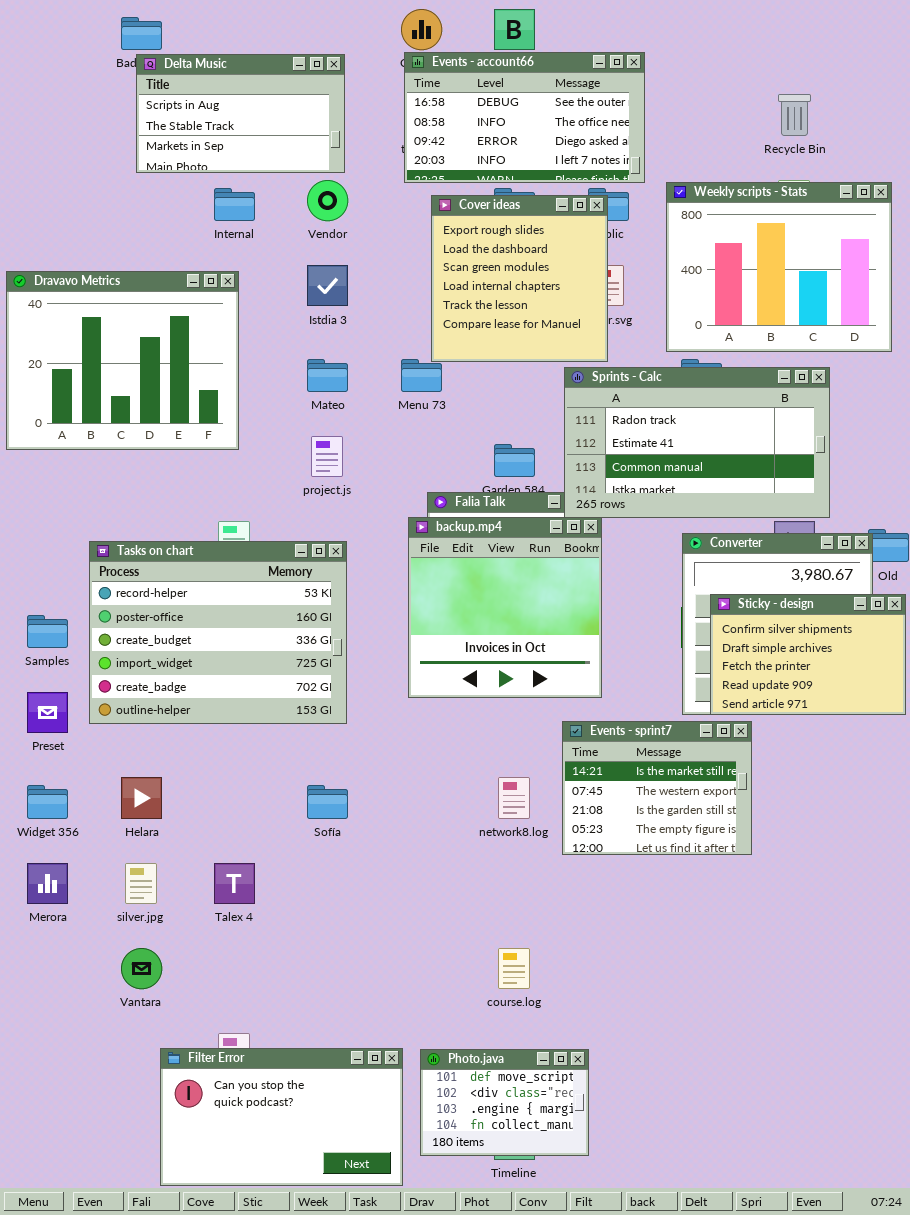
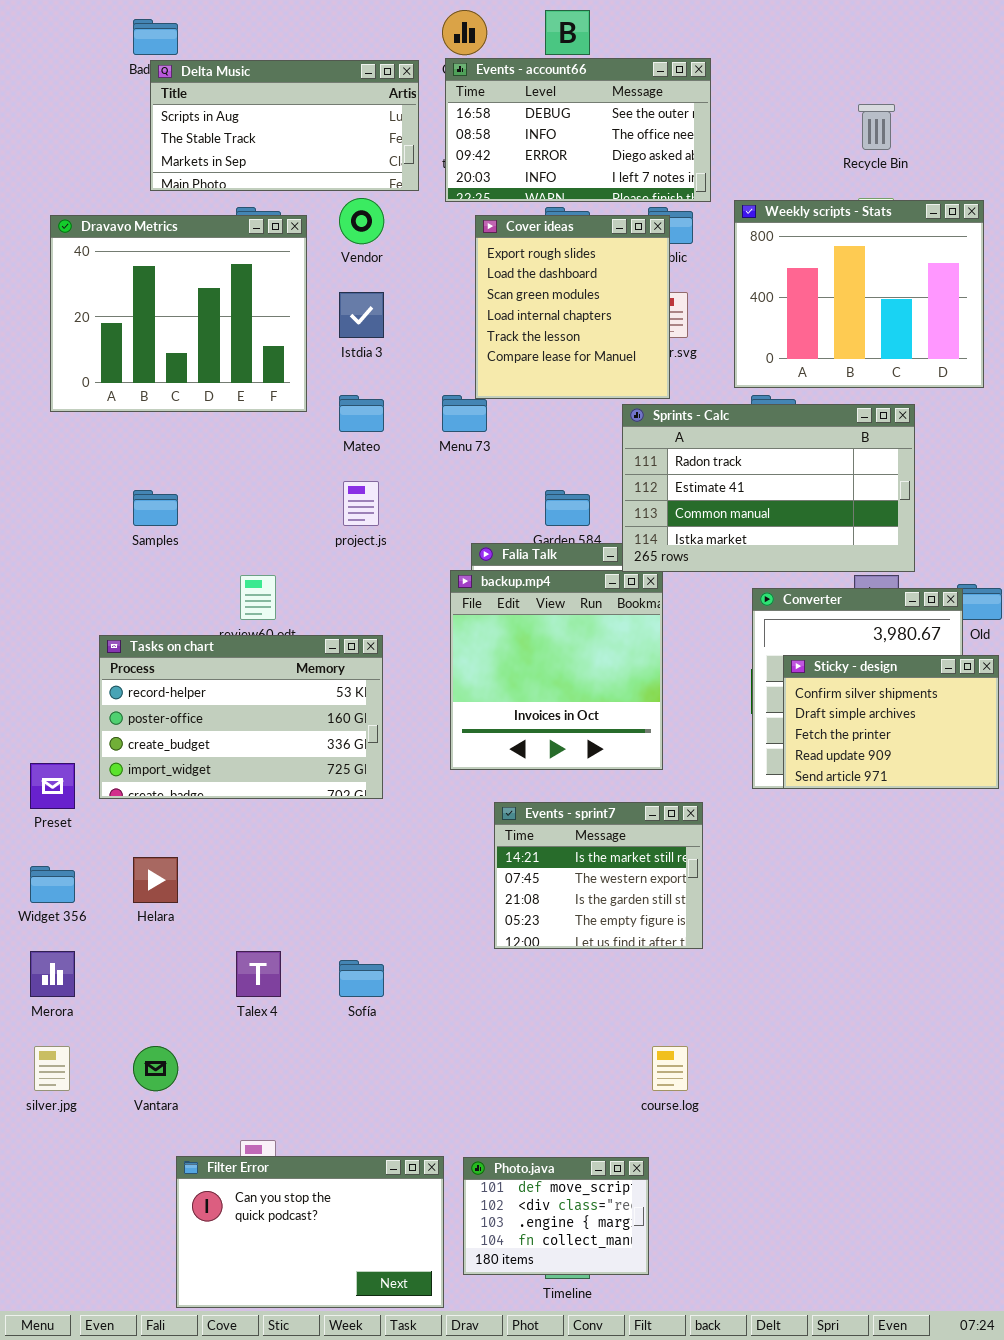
Delta Music: [136,54,345,173] -> [150,60,419,191], resized
Dravavo Metrics: [6,271,239,450] -> [50,215,307,412], moved
Tasks on chart: [89,541,347,724] -> [99,635,383,799], resized
Samples: [27,615,68,648] -> [133,490,178,526], moved
Events - sprint7: [562,721,752,855] -> [494,802,703,949], moved
Sofía: [307,785,348,819] -> [339,960,384,997], moved
silver.jpg: [125,863,157,904] -> [34,1046,70,1091], moved
course.log: [498,948,530,989] -> [652,1046,688,1091], moved

